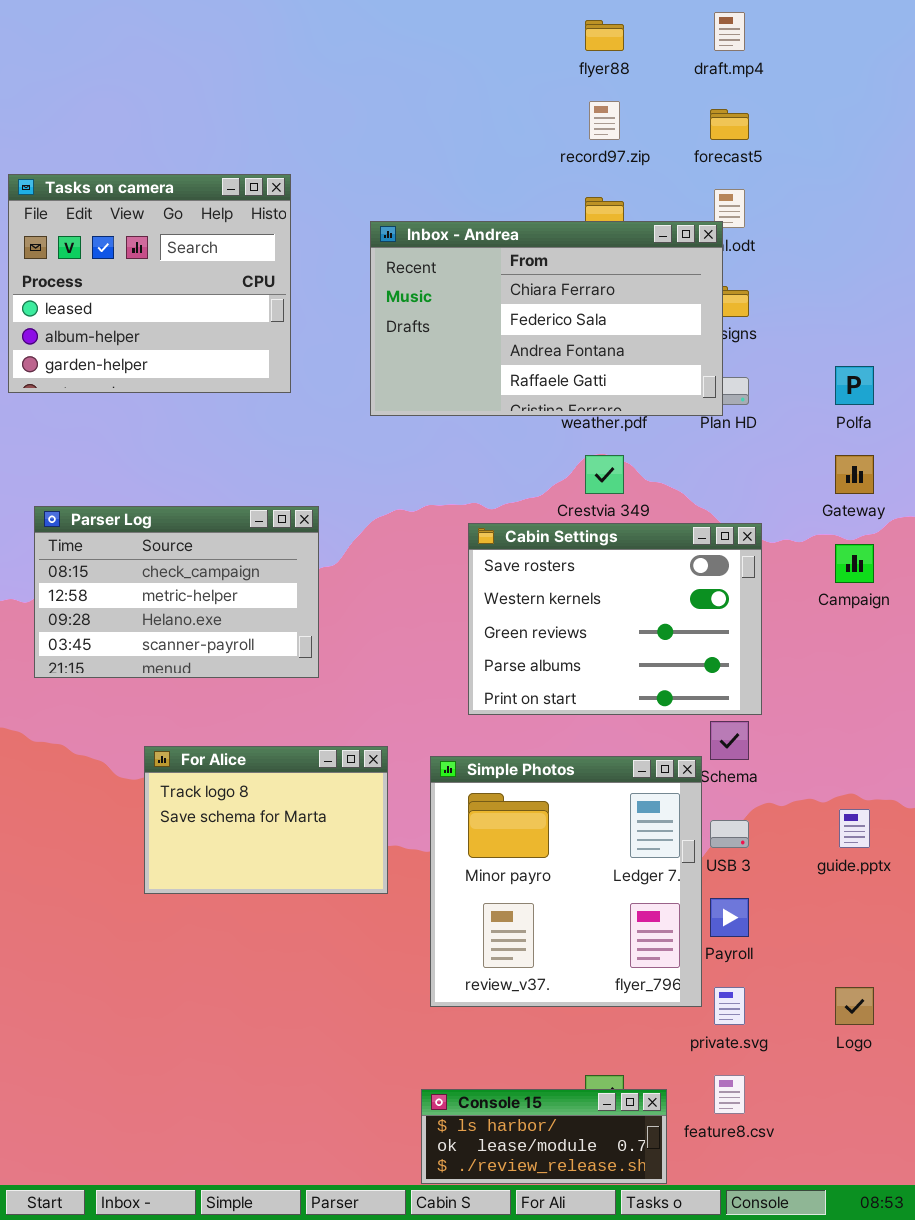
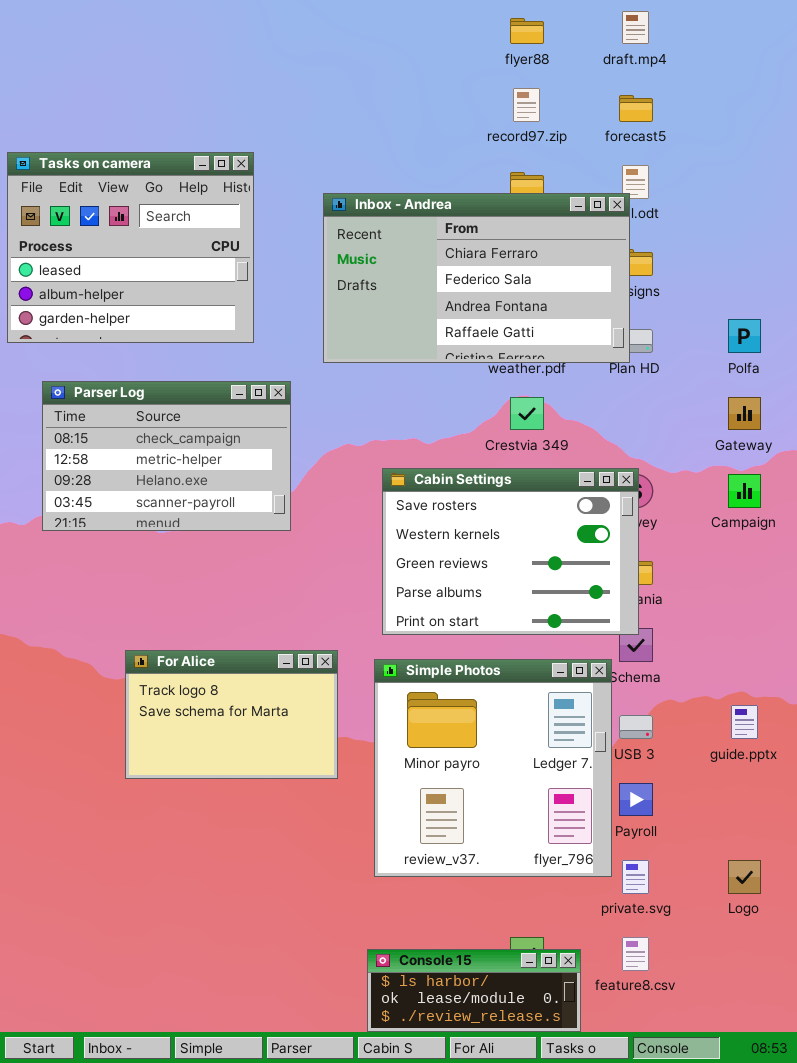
Parser Log: [34,506,319,678] -> [42,381,291,531], moved
Cabin Settings: [468,523,762,715] -> [382,468,639,635], moved

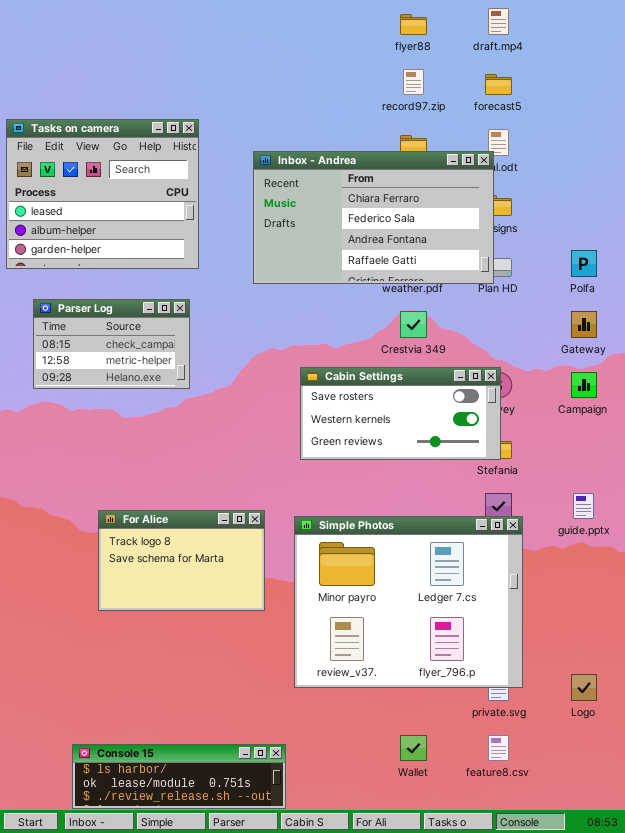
Parser Log: [42,381,291,531] -> [33,299,190,389], resized
Cabin Settings: [382,468,639,635] -> [300,367,501,460], resized
Simple Photos: [374,659,612,877] -> [294,516,523,688], resized
guide.pptx: [731,705,758,739] -> [573,493,594,519], moved
Console 15: [367,949,581,1032] -> [72,744,286,809], moved, resized

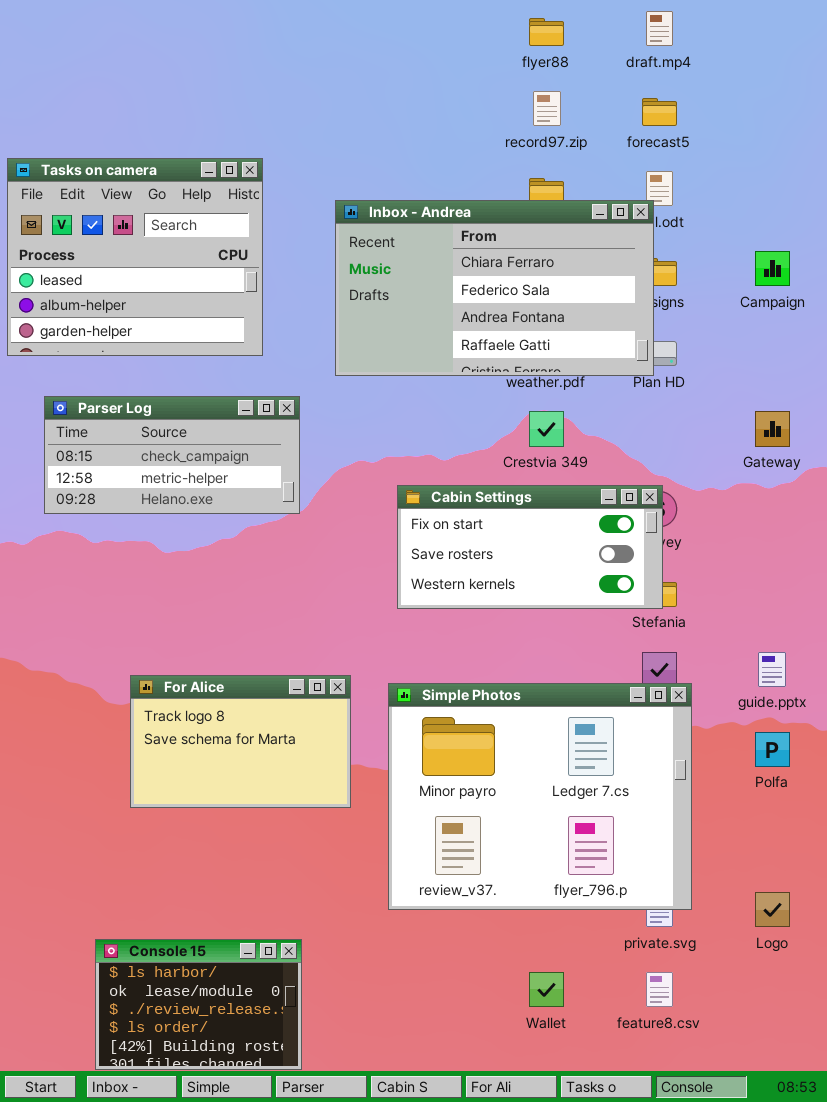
Polfa: [571,250,597,277] -> [755,732,790,767], moved
Parser Log: [33,299,190,389] -> [44,396,300,514], resized
Cabin Settings: [300,367,501,460] -> [397,485,663,609], scrolled up 1 row
Campaign: [571,372,597,398] -> [755,251,790,286], moved
Console 15: [72,744,286,809] -> [95,939,302,1070], resized

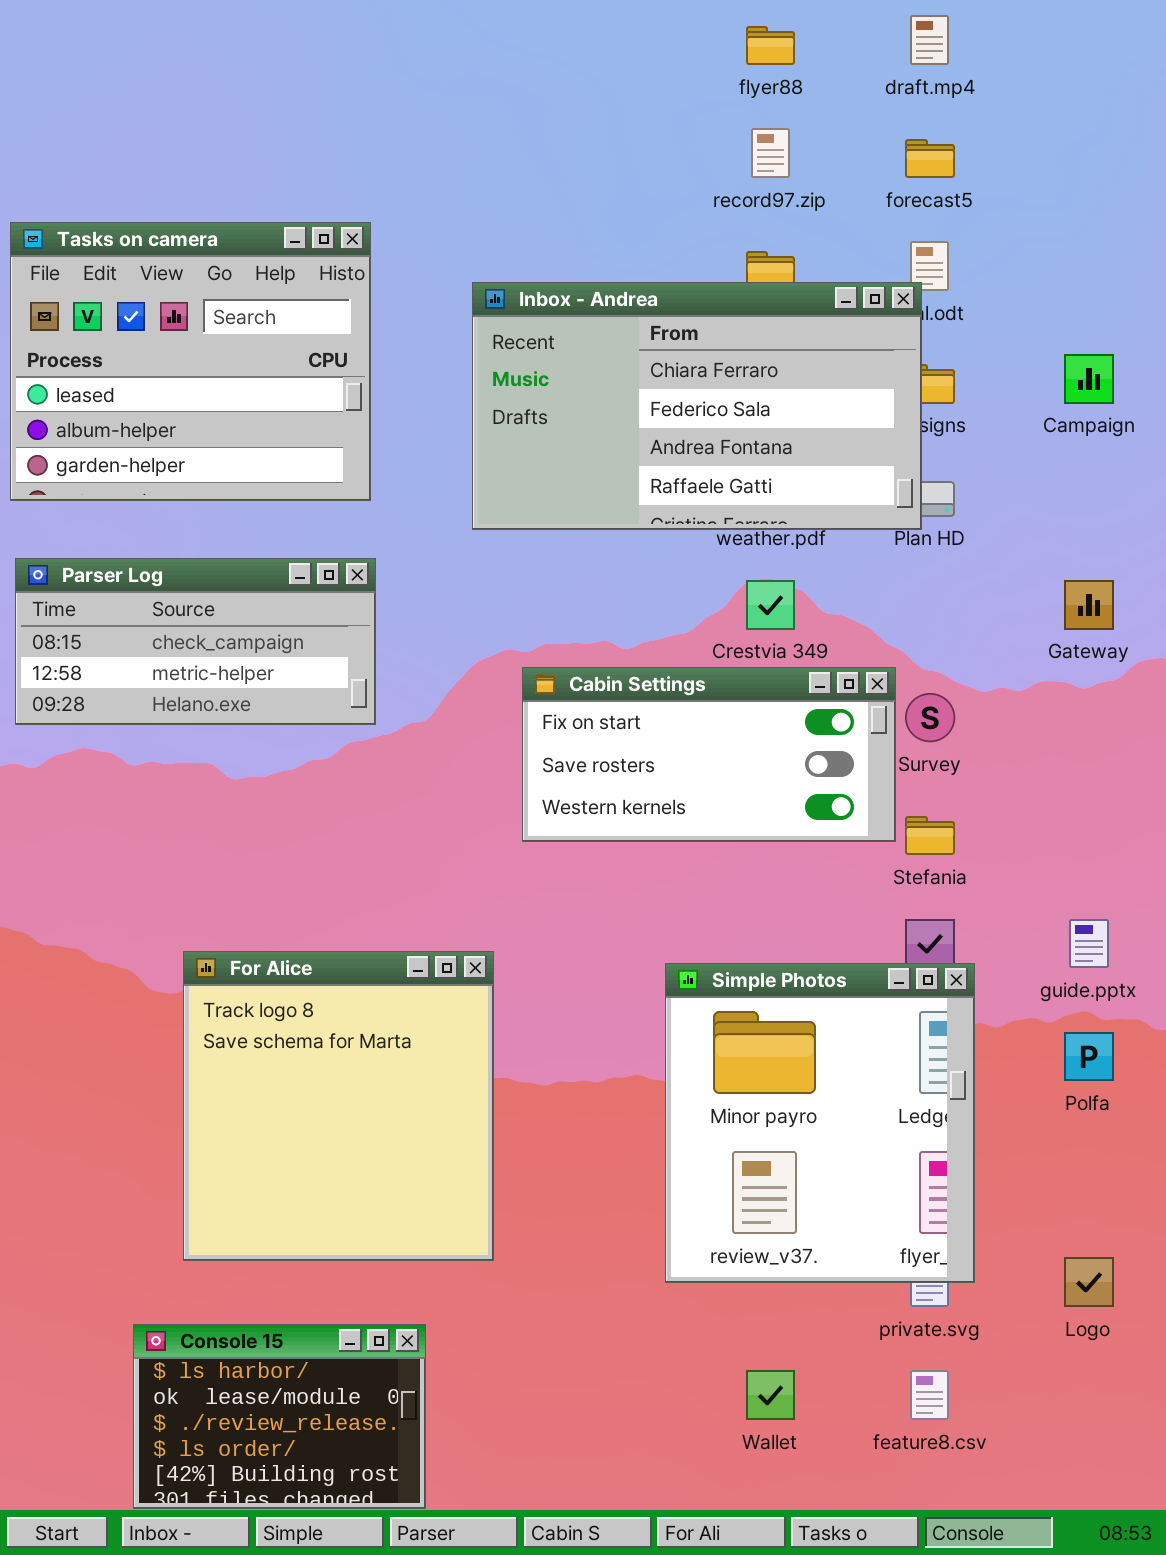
Parser Log: [44,396,300,514] -> [15,558,376,725], moved
Cabin Settings: [397,485,663,609] -> [522,667,896,842], moved
For Alice: [130,675,351,808] -> [183,951,494,1261], resized
Simple Photos: [388,683,692,910] -> [665,963,975,1283], resized

